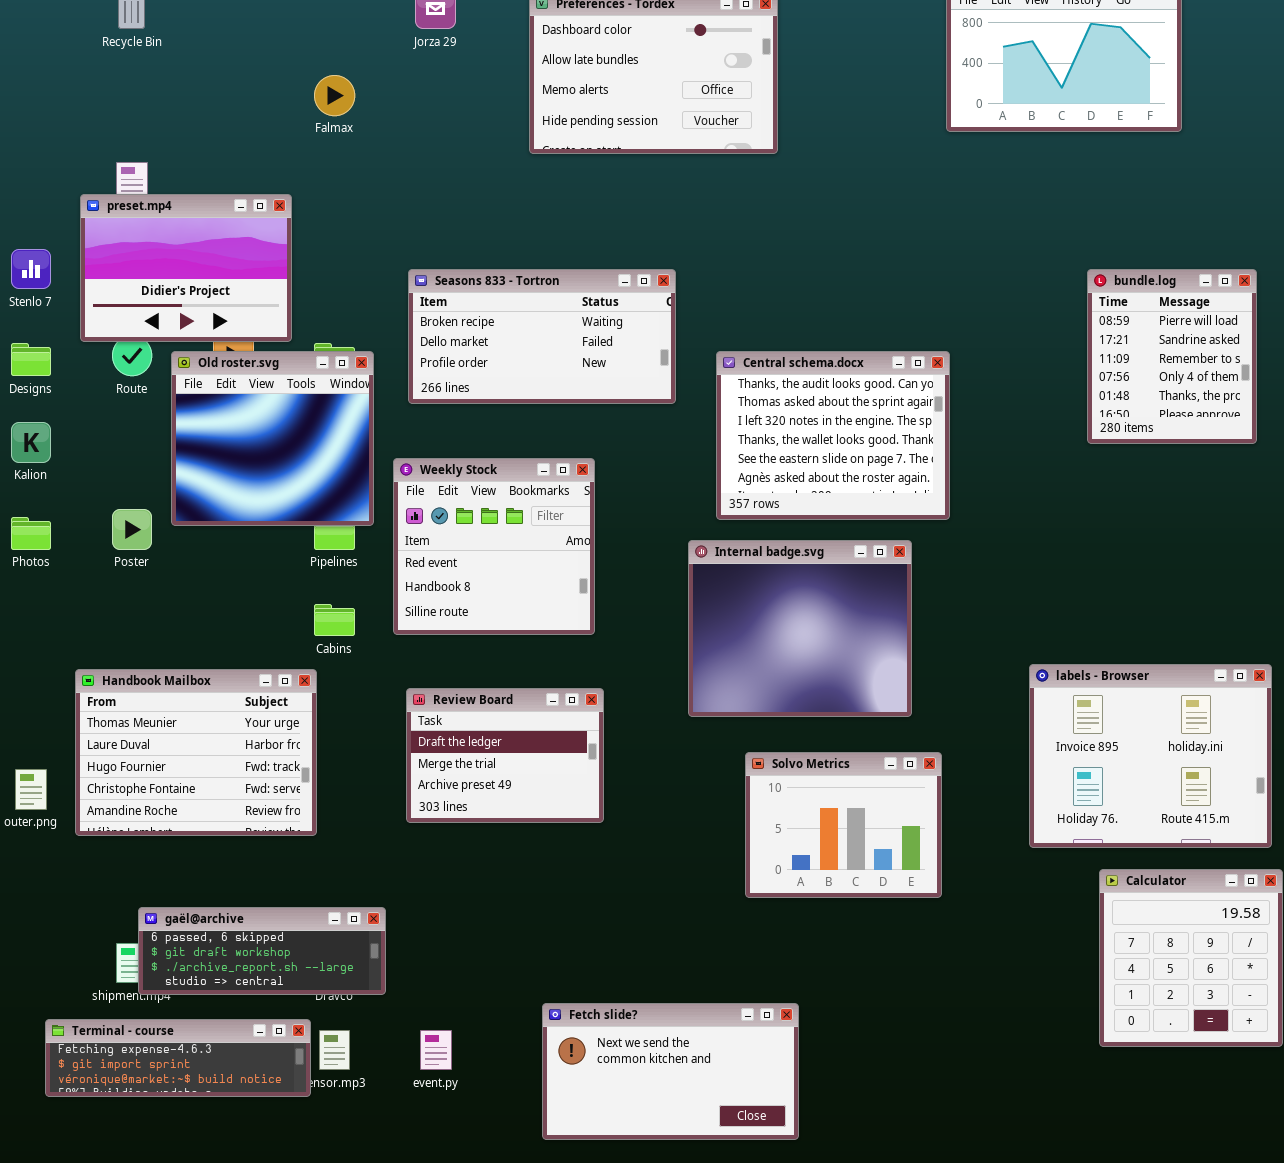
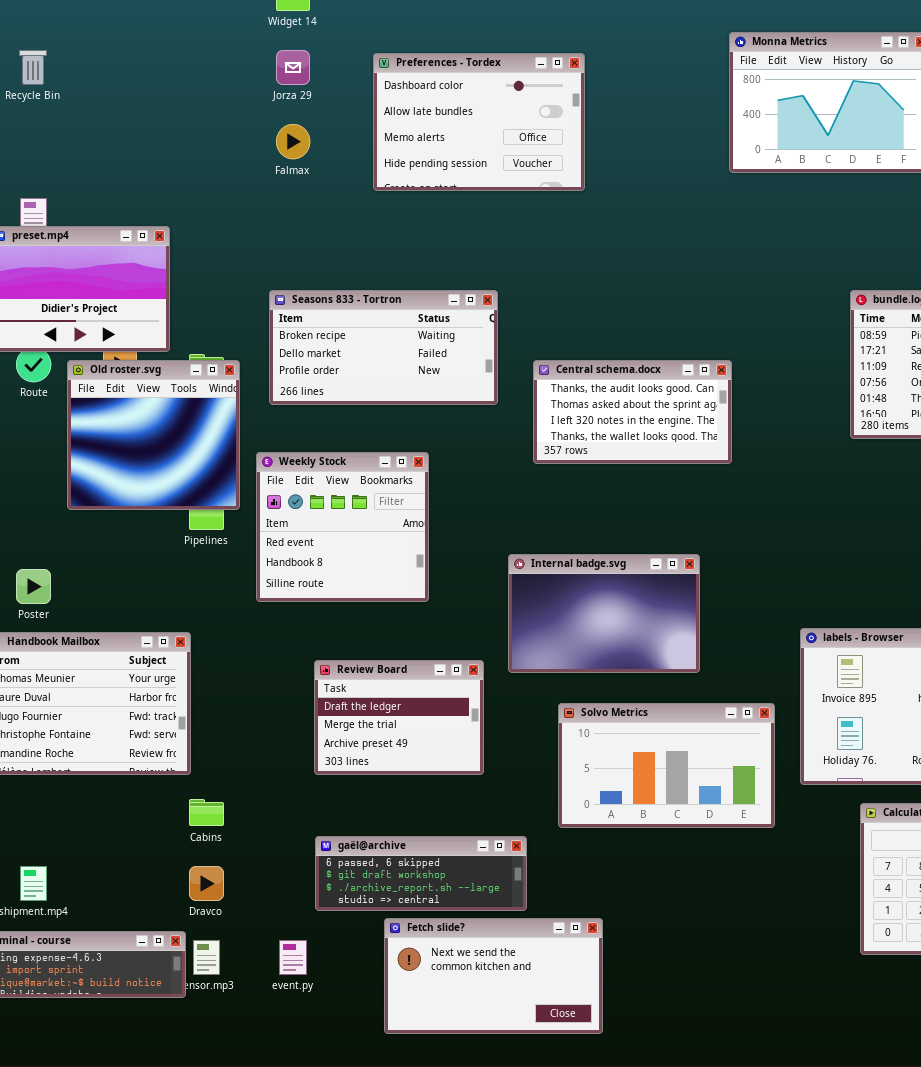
Falmax: [314,75,355,116] -> [276,124,310,159], moved
Central schema.docx: [716,351,950,520] -> [533,360,732,464], resized
Poster: [112,509,152,550] -> [16,569,51,604], moved
Internal badge.svg: [688,540,912,717] -> [508,554,700,673], resized
Cabins: [314,604,355,636] -> [189,799,224,826], moved
Review Board: [406,688,604,823] -> [314,660,484,775], moved
Solvo Metrics: [745,752,942,898] -> [558,703,775,828], resized
gaël@archive: [138,907,386,995] -> [315,836,527,911], moved

